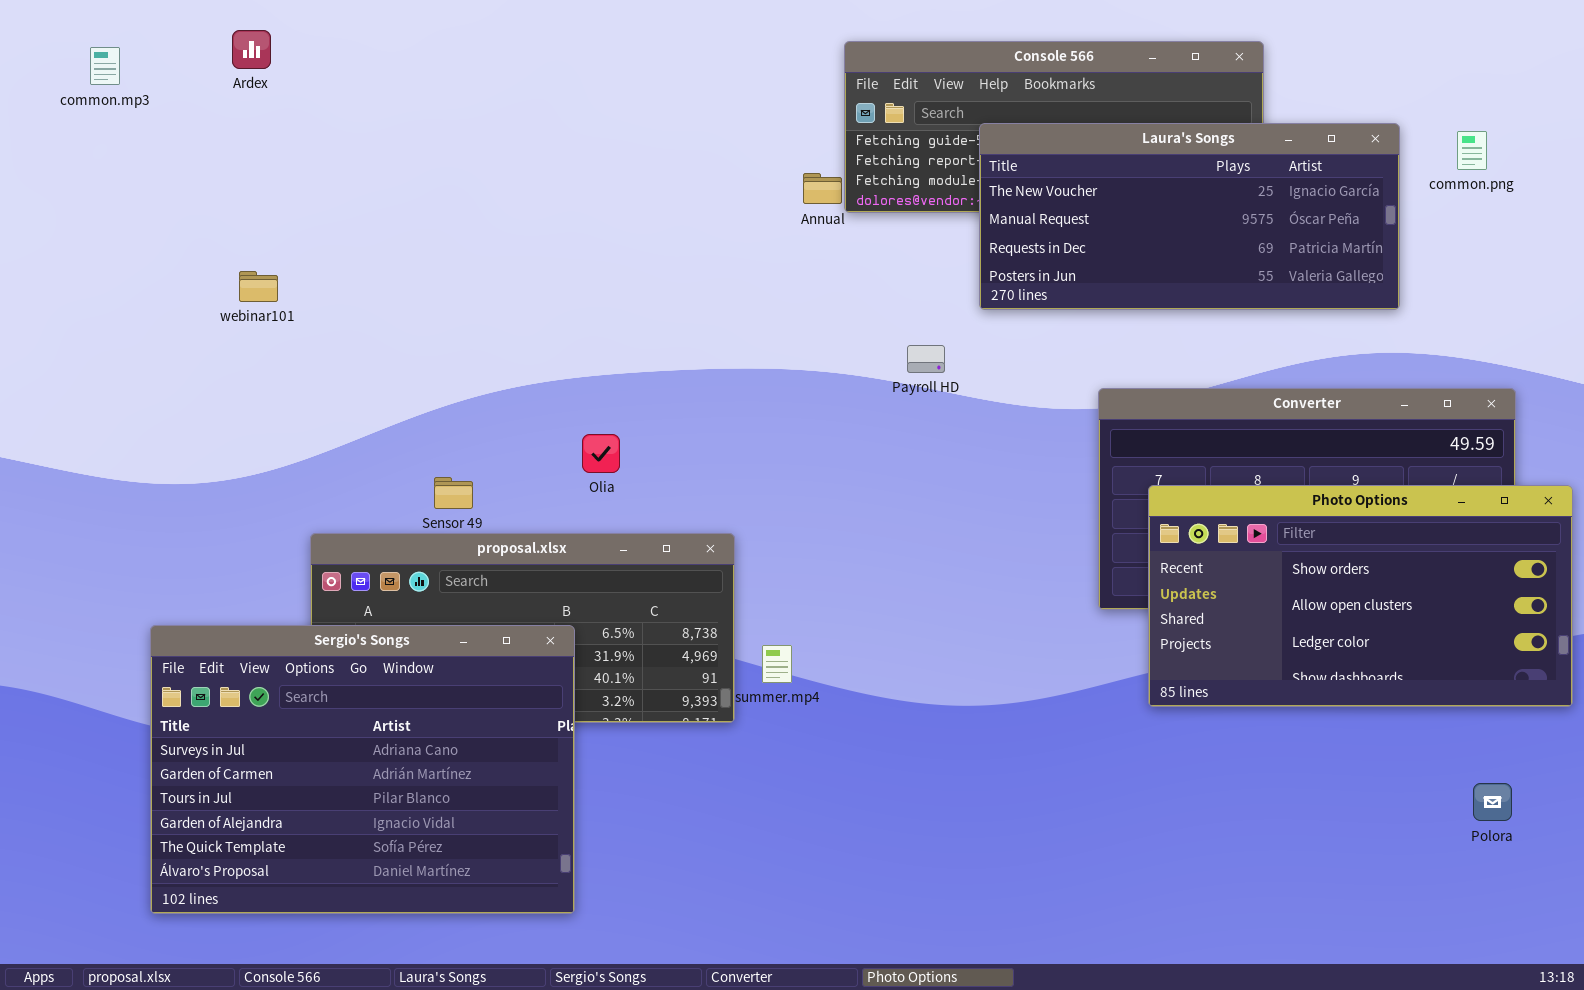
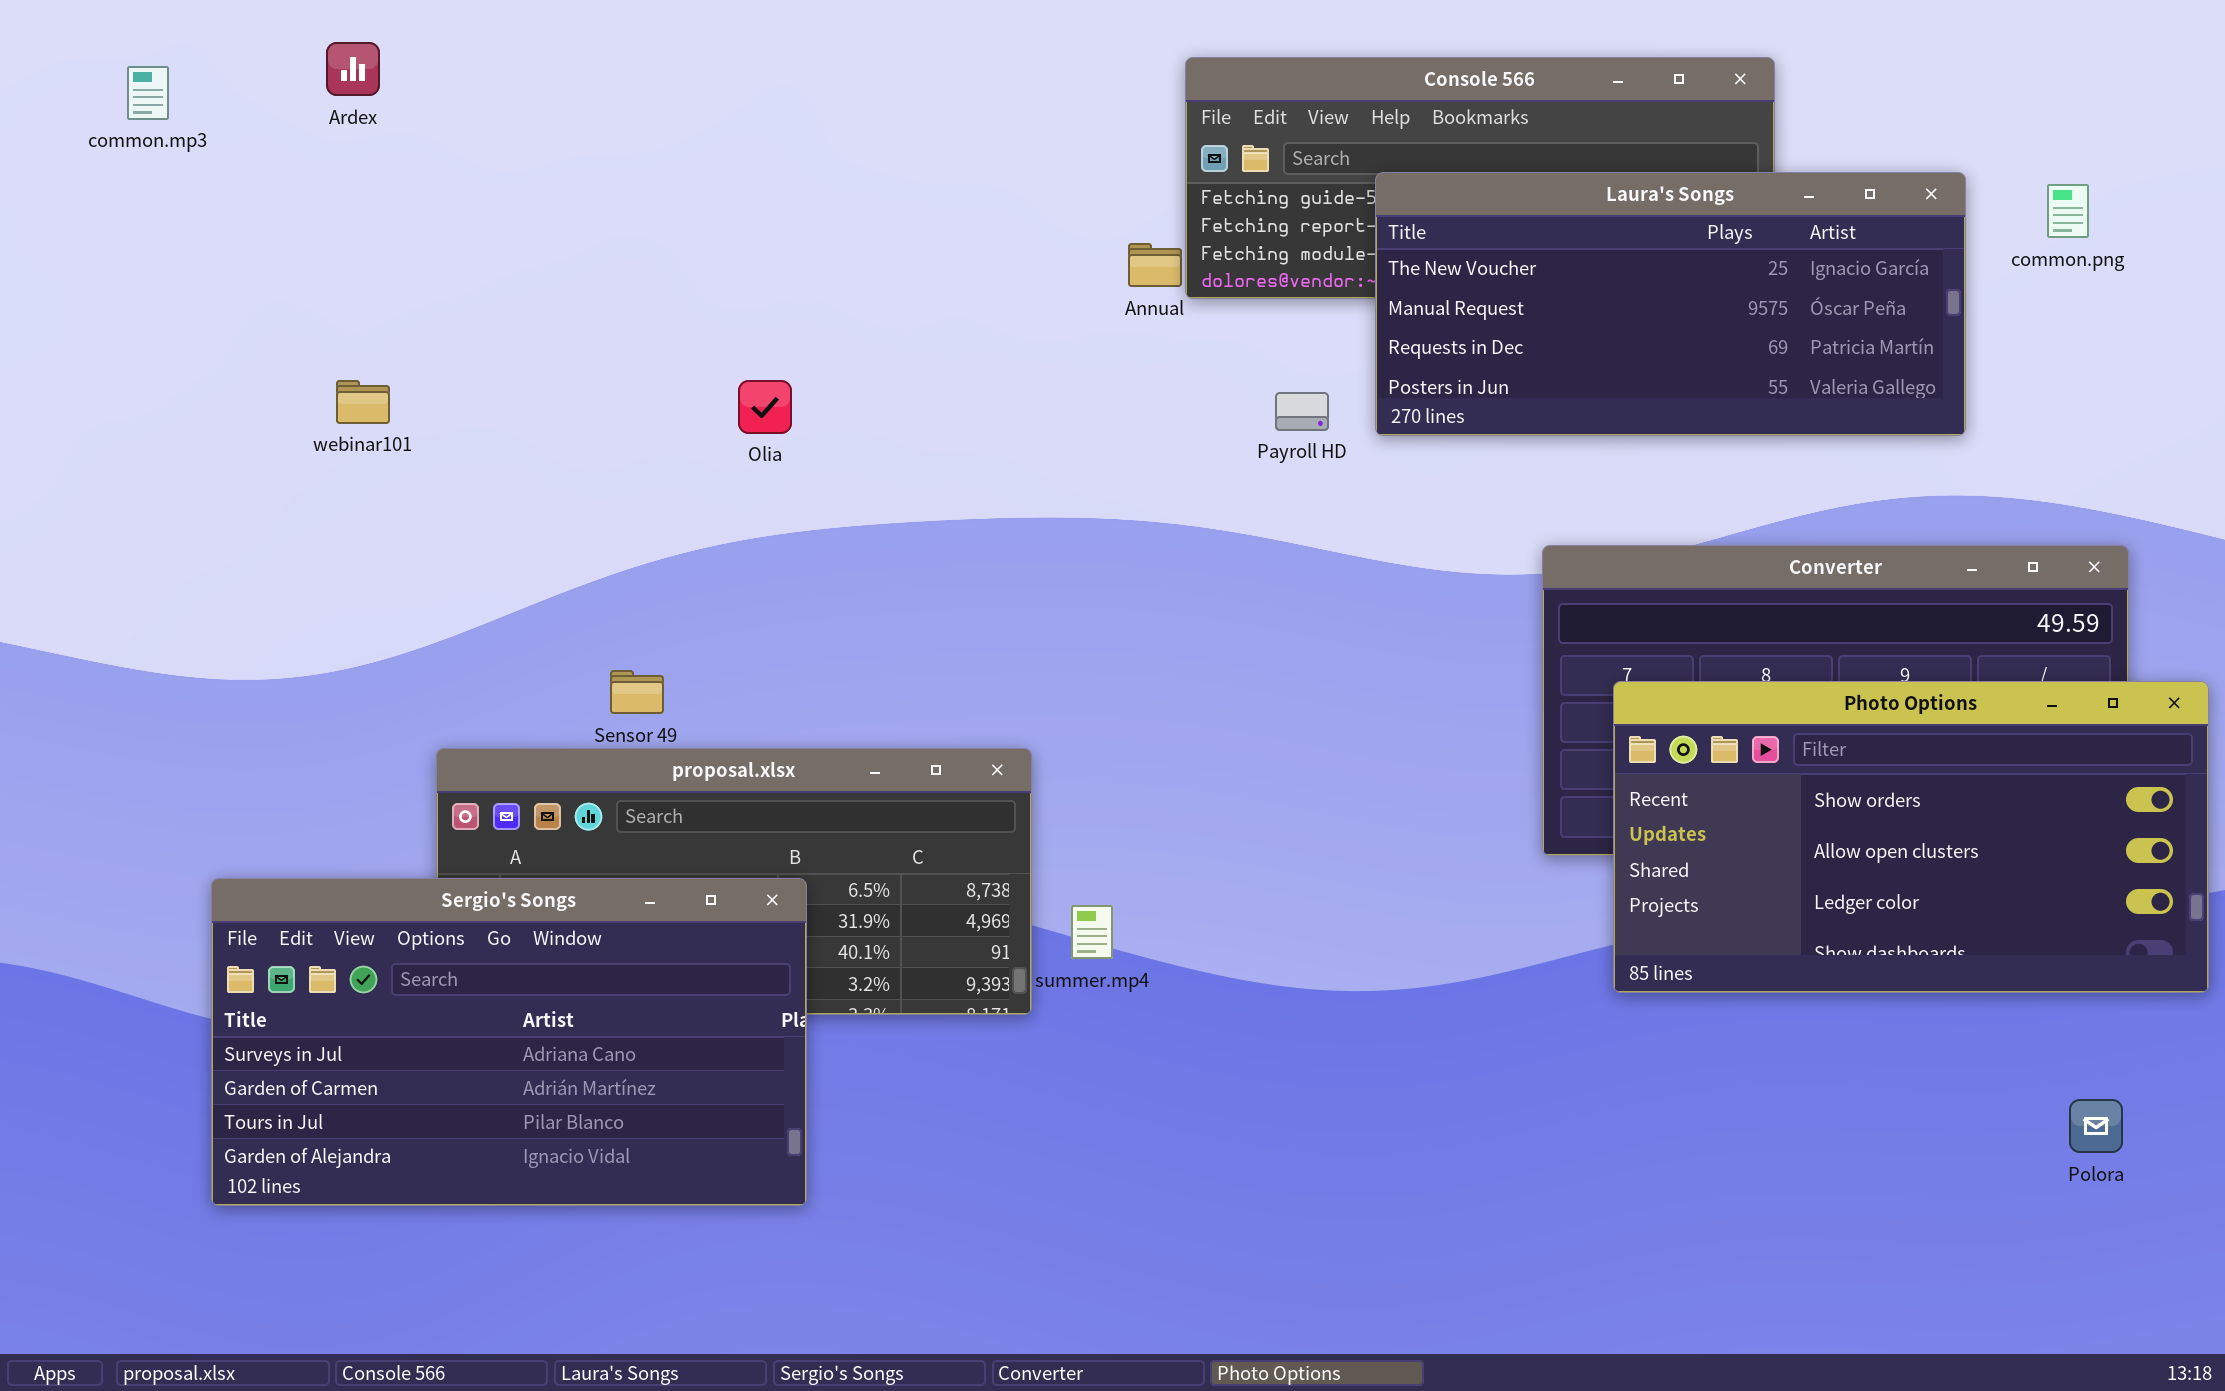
Payroll HD: [907,345,945,373] -> [1275,392,1329,431], moved
Olia: [582,434,620,473] -> [738,380,792,434], moved
Sergio's Songs: [150,625,575,914] -> [211,878,807,1206], resized

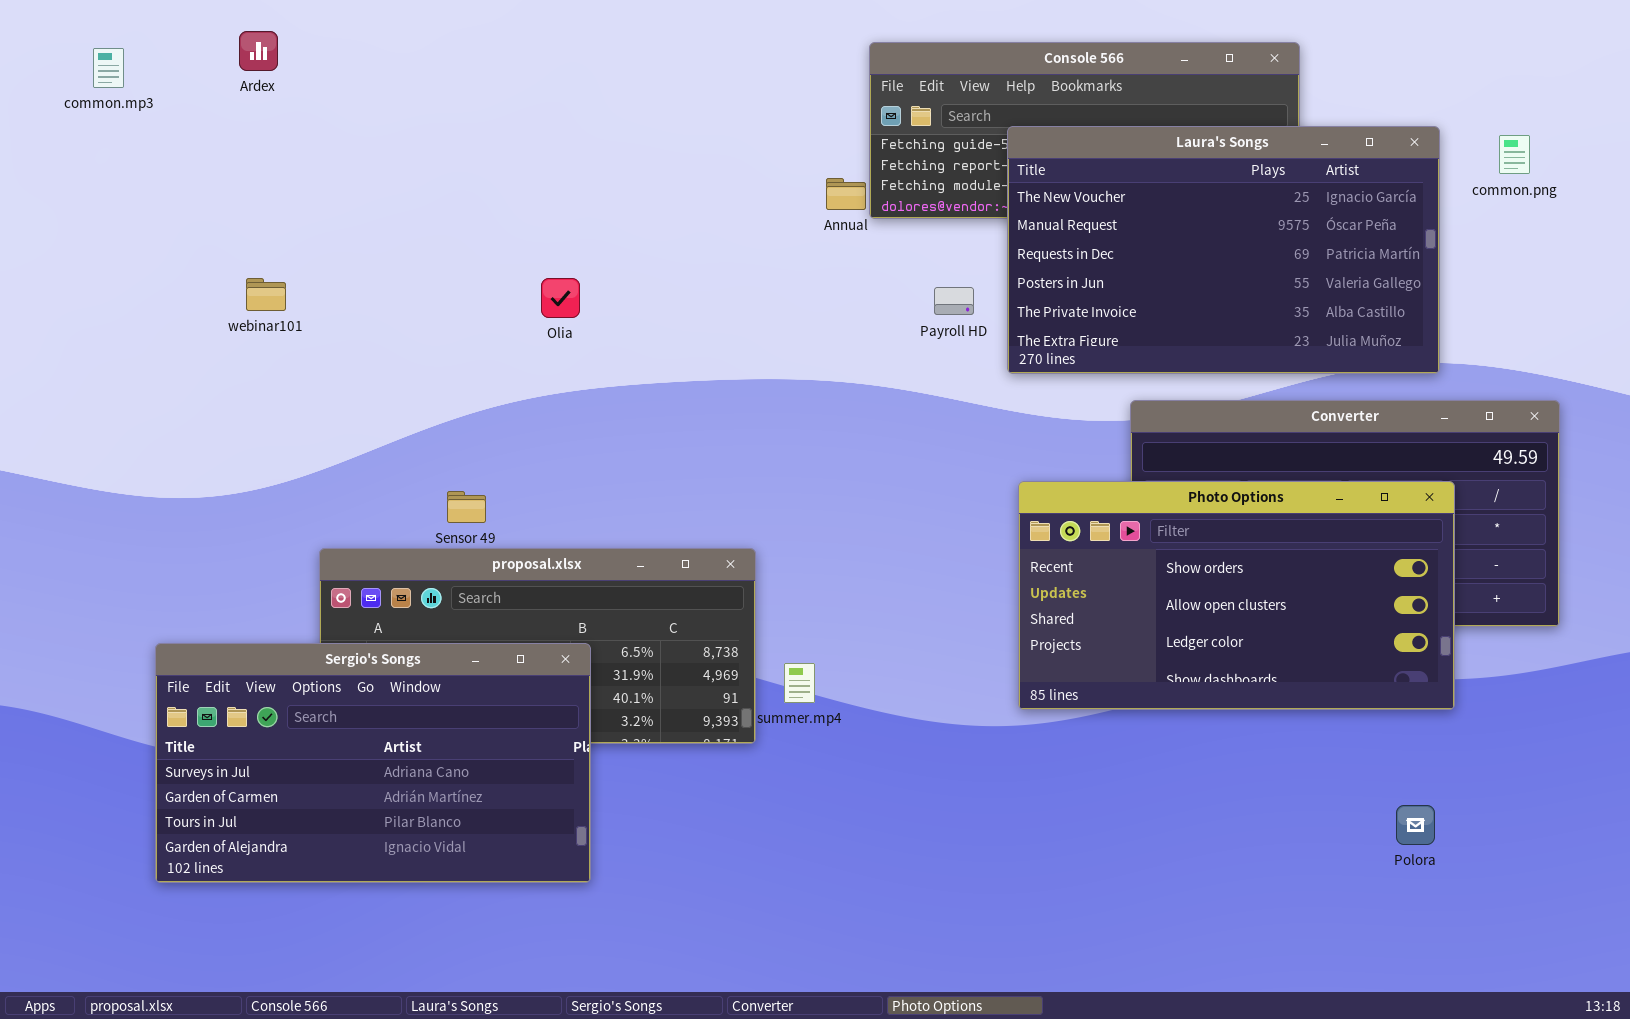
Laura's Songs: [1375,172,1966,436] -> [1007,126,1440,374], resized
Photo Options: [1613,681,2209,993] -> [1018,481,1455,710], moved
Polora: [2069,1099,2123,1153] -> [1396,805,1435,845], moved

